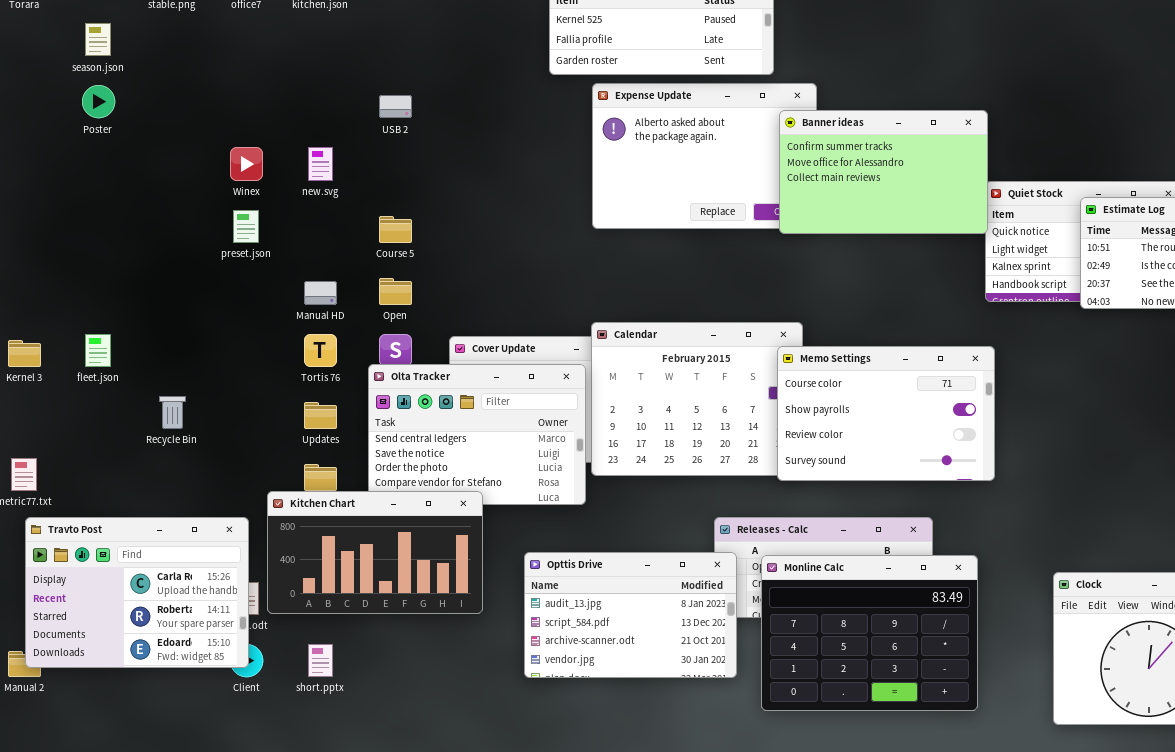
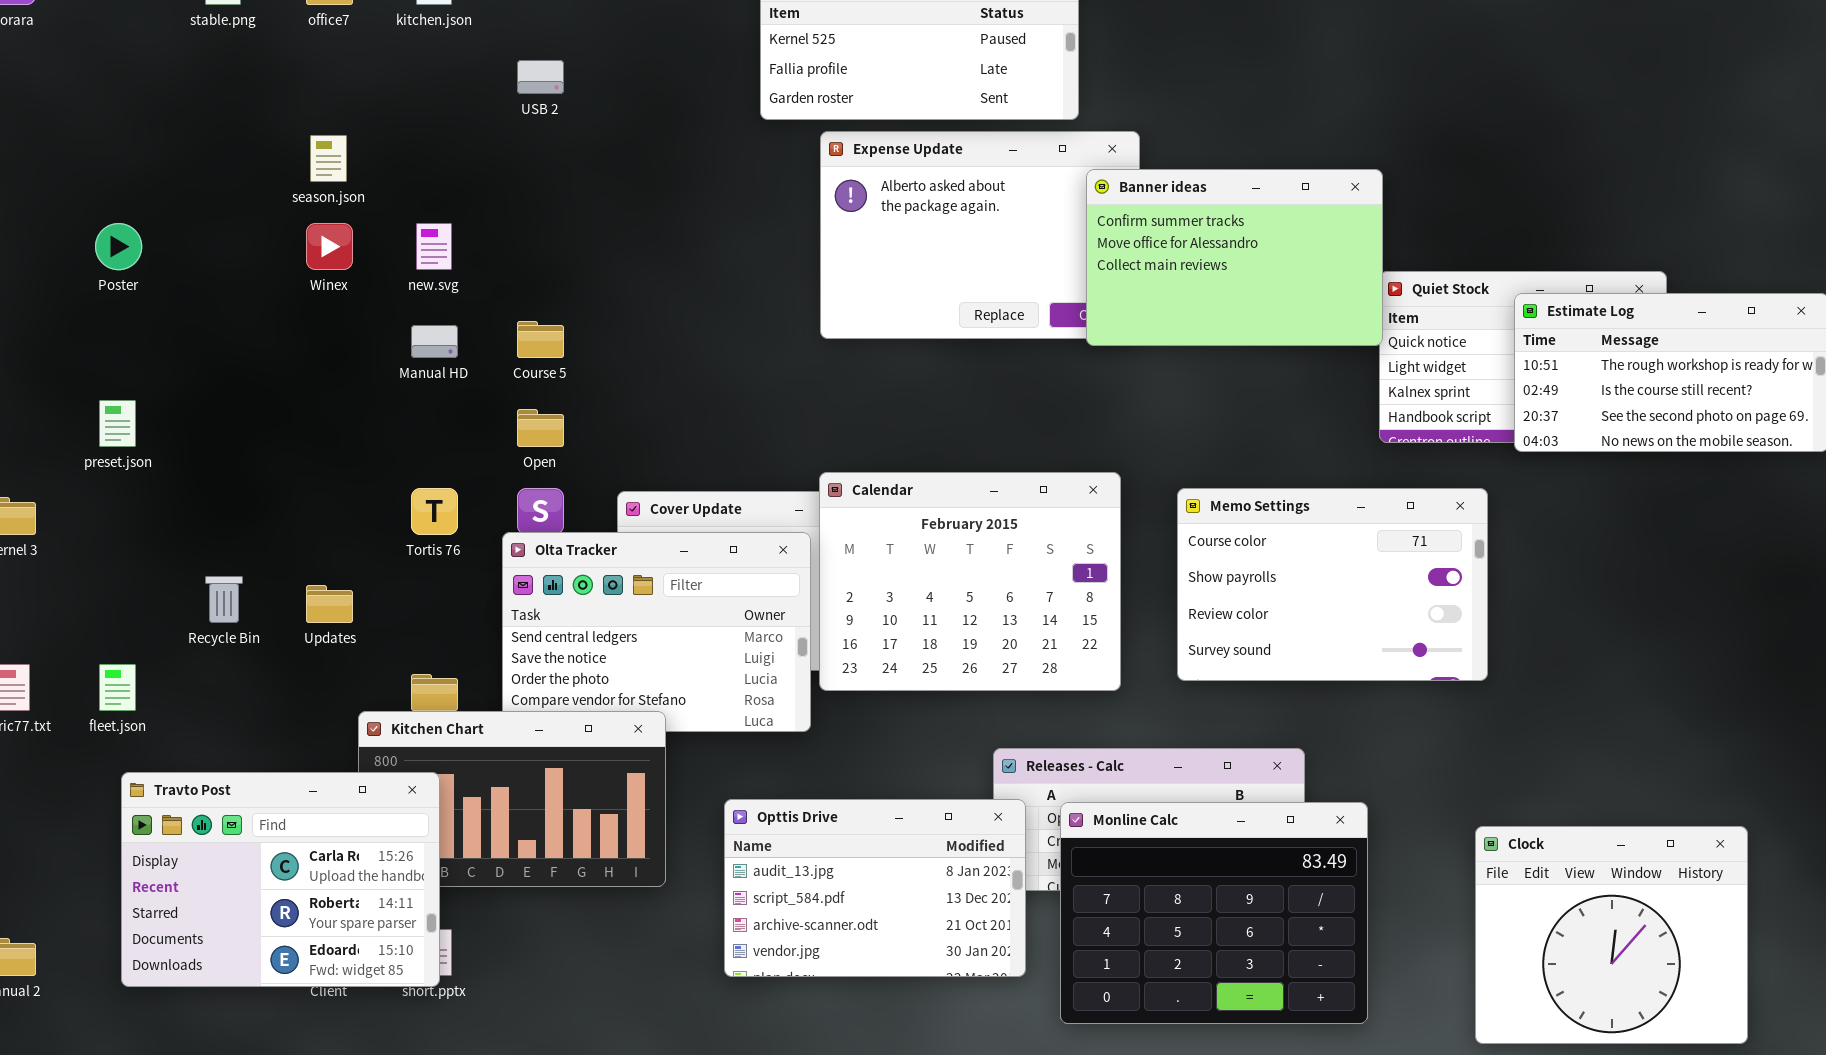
season.json: [85,23,111,56] -> [310,135,347,182], moved
Poster: [82,85,115,118] -> [95,223,142,270], moved
USB 2: [379,95,412,118] -> [517,60,564,94], moved
preset.json: [233,210,259,243] -> [99,400,136,447], moved
Manual HD: [304,281,337,305] -> [411,325,458,358], moved
fleet.json: [85,334,111,367] -> [99,664,136,711], moved
Memo Settings: [777,346,995,481] -> [1177,488,1488,681], moved
Updates: [304,402,337,429] -> [306,585,353,623], moved
Travto Post: [25,517,249,668] -> [121,772,440,987], moved

